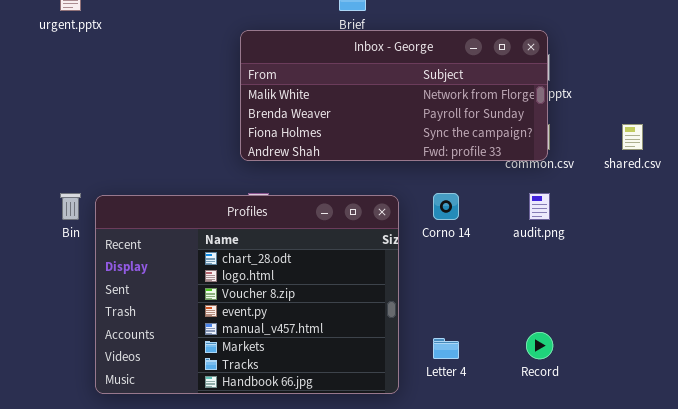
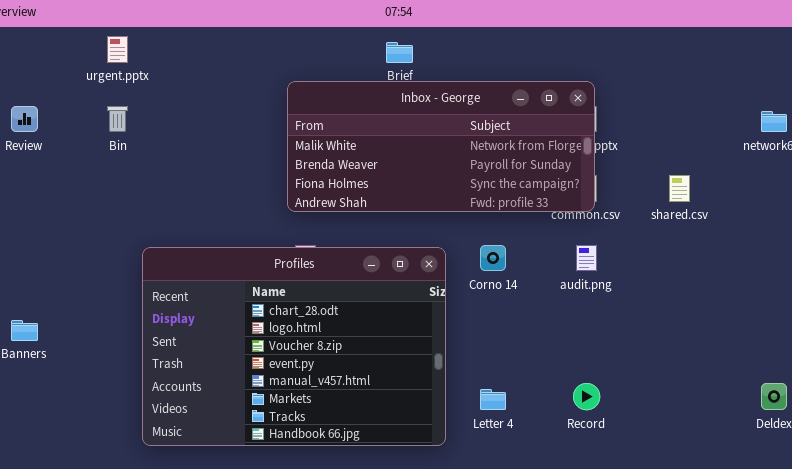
Bin: [60,193,81,220] -> [107,106,128,132], moved

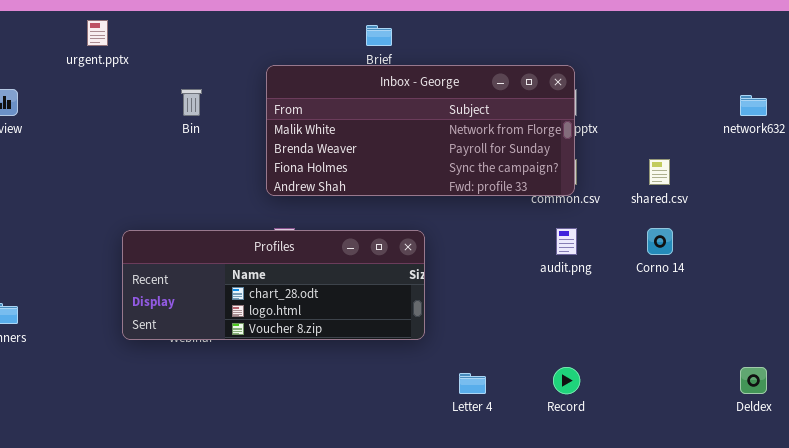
Bin: [107,106,128,132] -> [181,89,202,116], moved
Corno 14: [480,245,506,271] -> [647,228,673,255], moved
Profiles: [142,247,446,446] -> [122,230,425,340], resized

